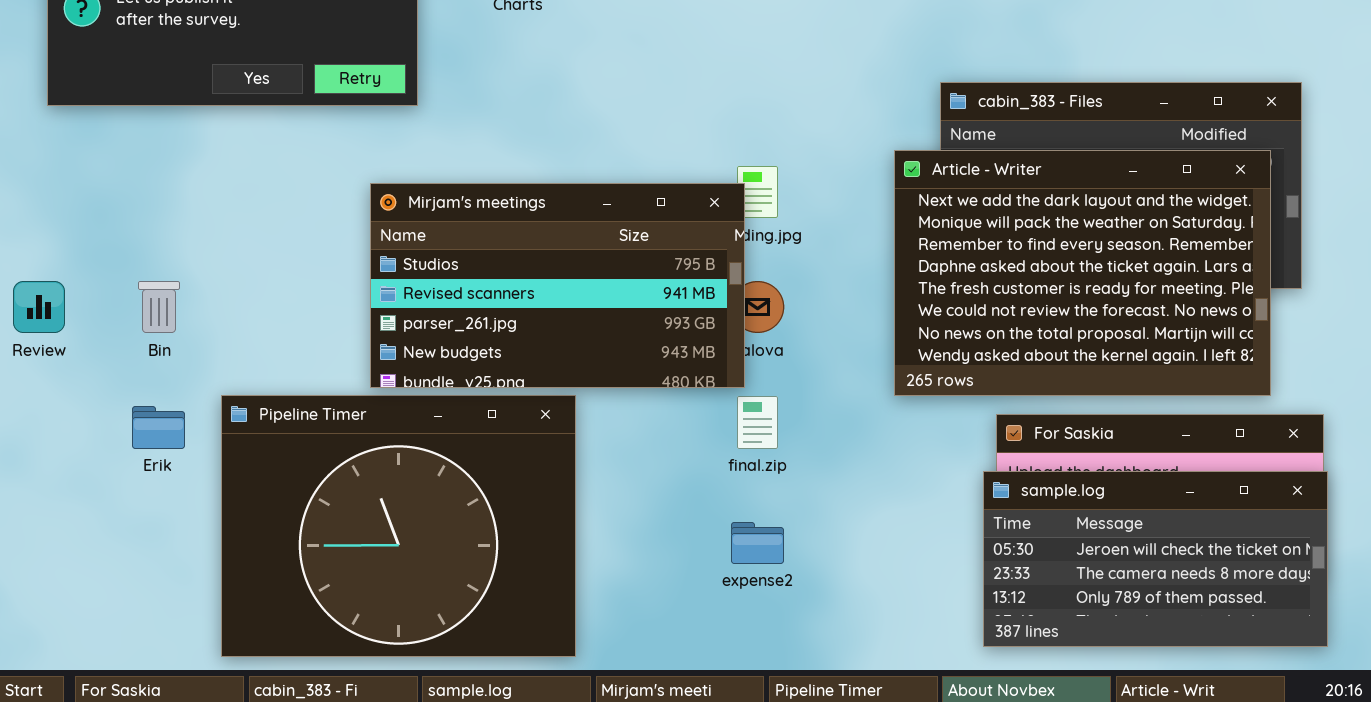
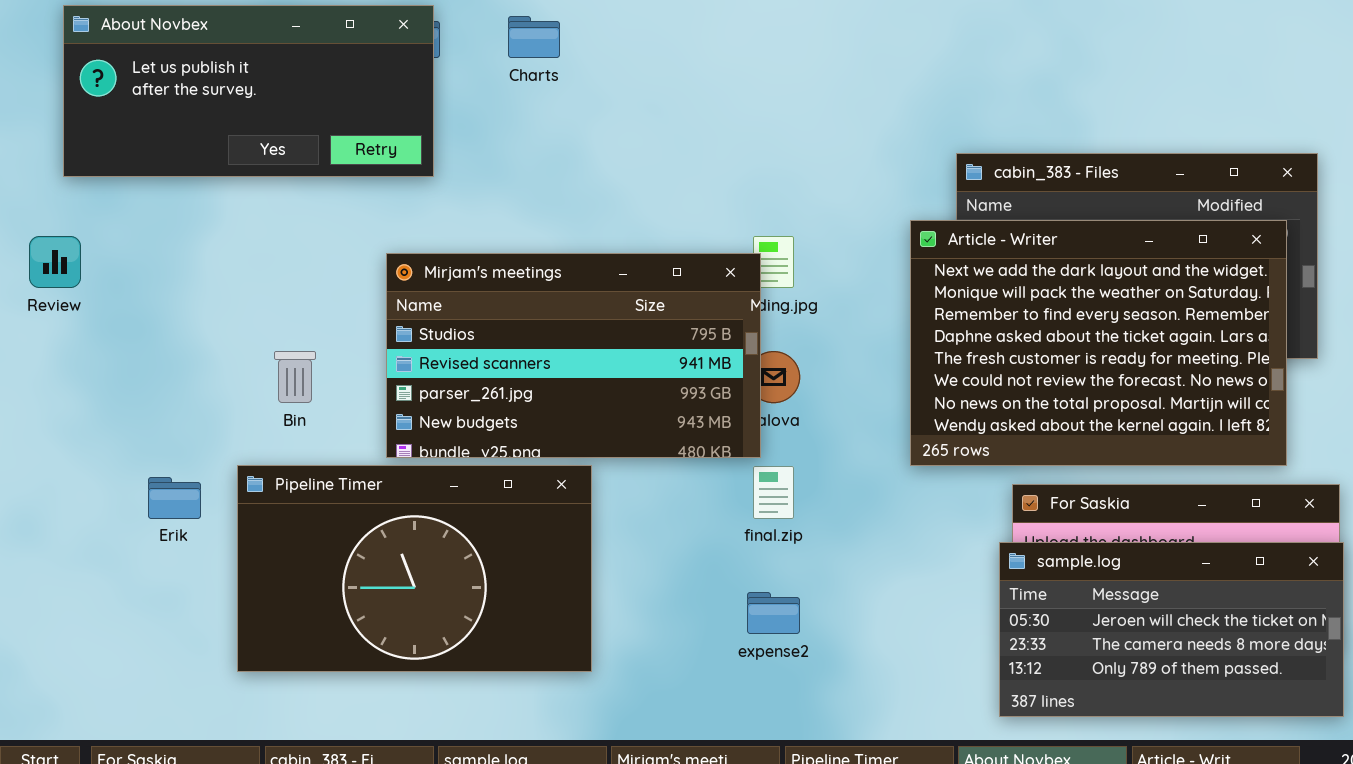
Review: [13,281,65,333] -> [29,236,81,288], moved
Bin: [138,281,180,333] -> [274,351,316,403], moved
Pipeline Timer: [221,395,576,657] -> [237,465,592,672], resized

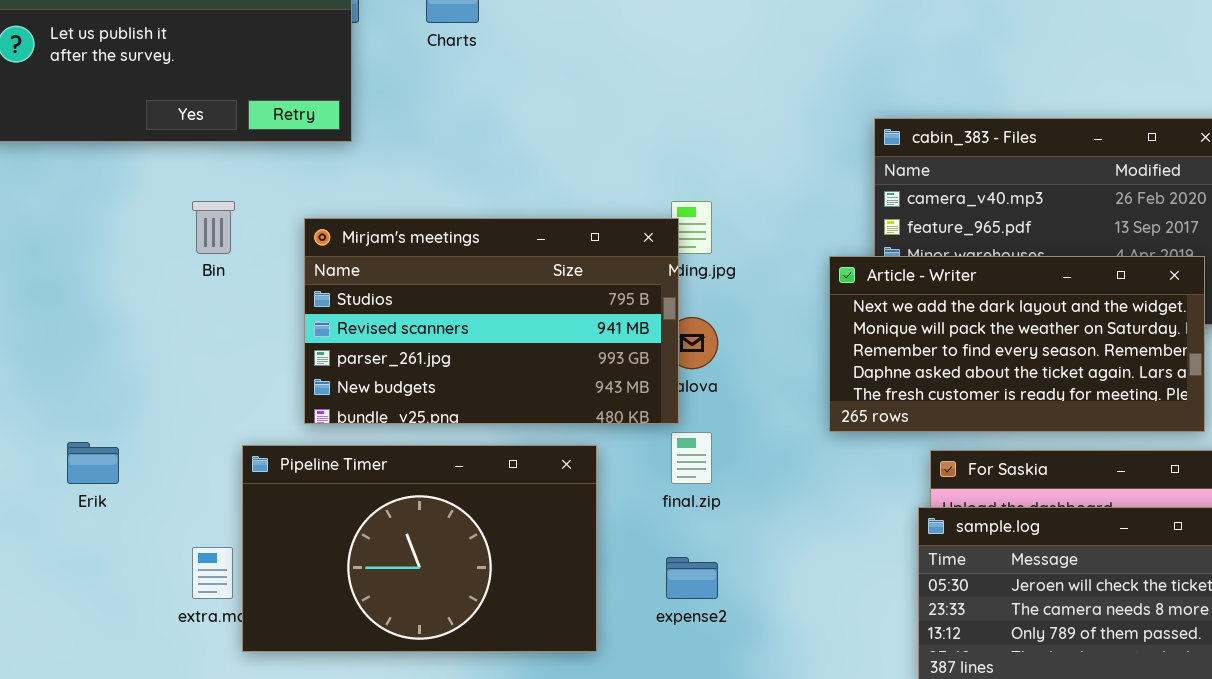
Article - Writer: [910,220,1287,466] -> [829,256,1205,432], resized
Bin: [274,351,316,403] -> [192,201,235,254], moved
Pipeline Timer: [237,465,592,672] -> [242,445,597,652], moved

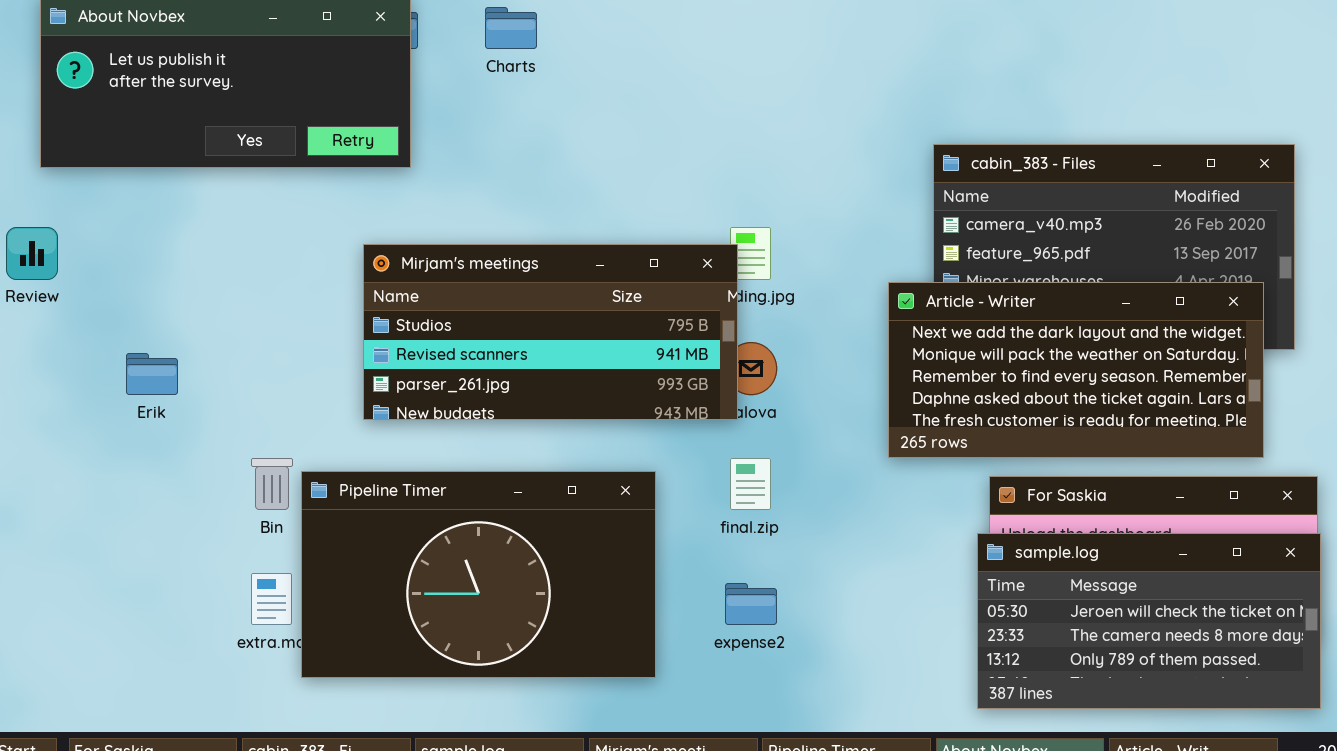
Bin: [192,201,235,254] -> [251,458,293,510], moved
Mirjam's meetings: [304,218,679,424] -> [363,244,738,420], resized
Erik: [67,442,119,484] -> [126,353,178,395], moved

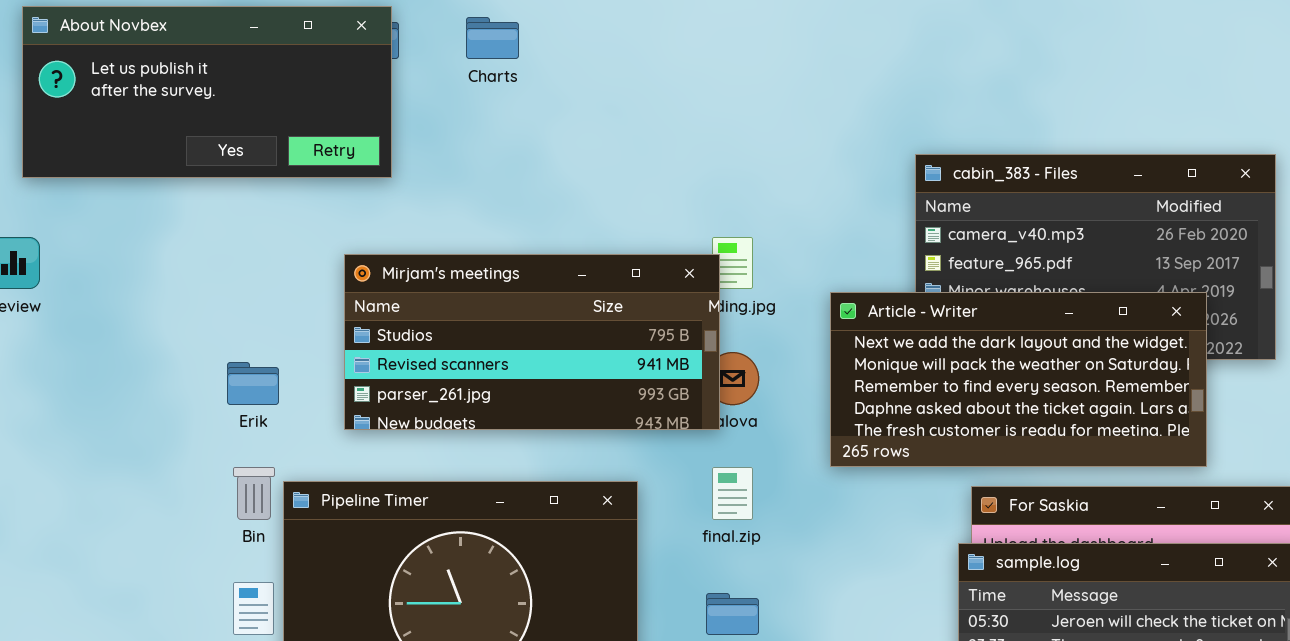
Article - Writer: [888,282,1264,458] -> [830,292,1207,467], moved
Erik: [126,353,178,395] -> [227,362,279,405], moved

